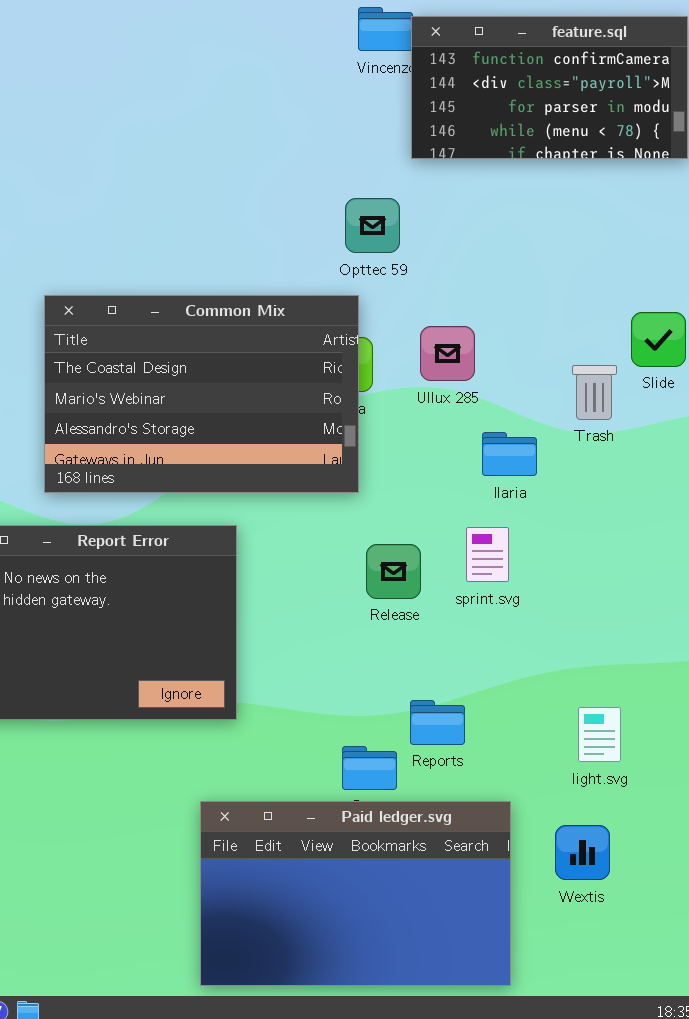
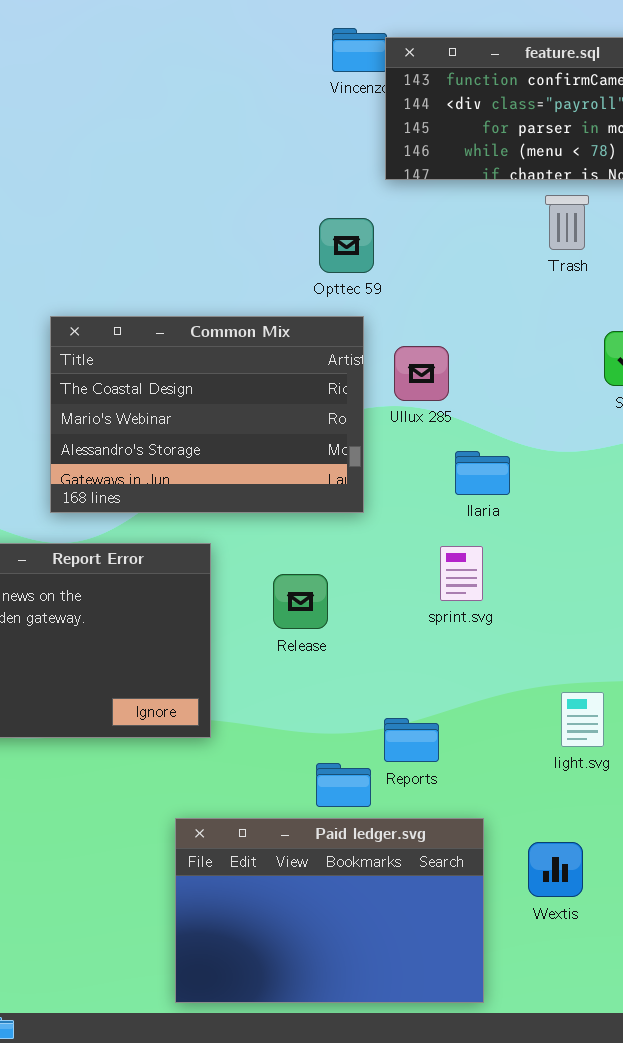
Common Mix: [44,295,359,493] -> [50,316,364,513], moved
Trash: [572,365,617,420] -> [545,195,589,250], moved
Release: [366,544,421,599] -> [273,574,328,629], moved
light.svg: [578,707,621,762] -> [561,692,604,747], moved

